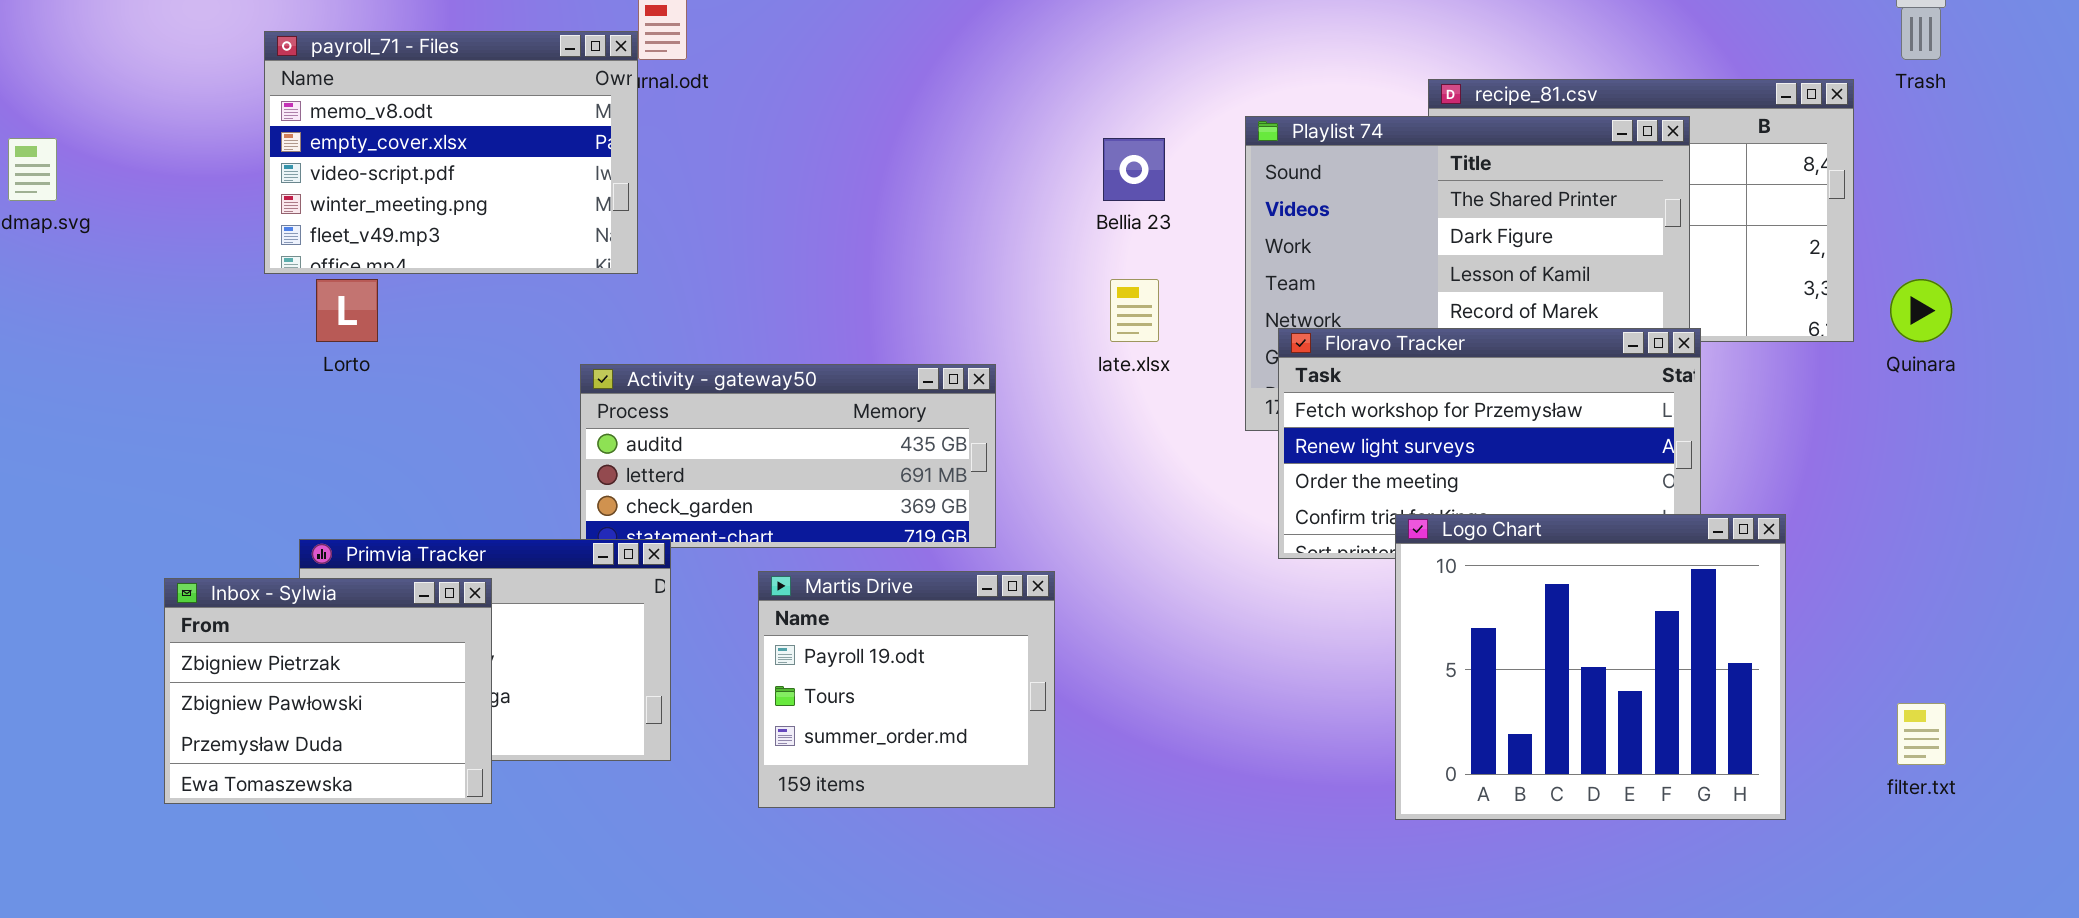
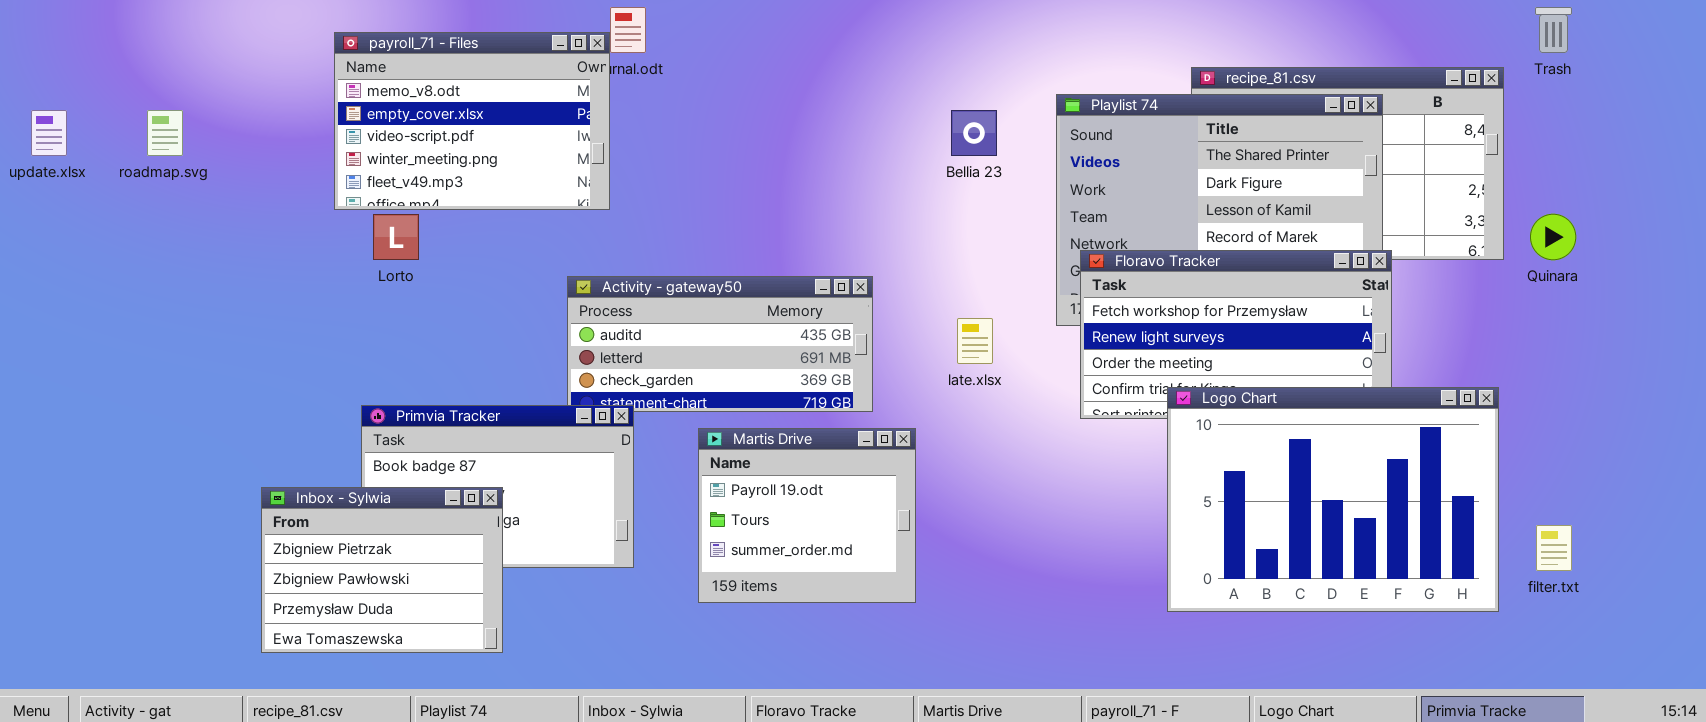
late.xlsx: [1110,279,1159,342] -> [957,318,993,364], moved
Logo Chart: [1395,514,1786,820] -> [1167,387,1499,612], resized
Inbox - Sylwia: [164,578,492,804] -> [261,487,503,653], moved

